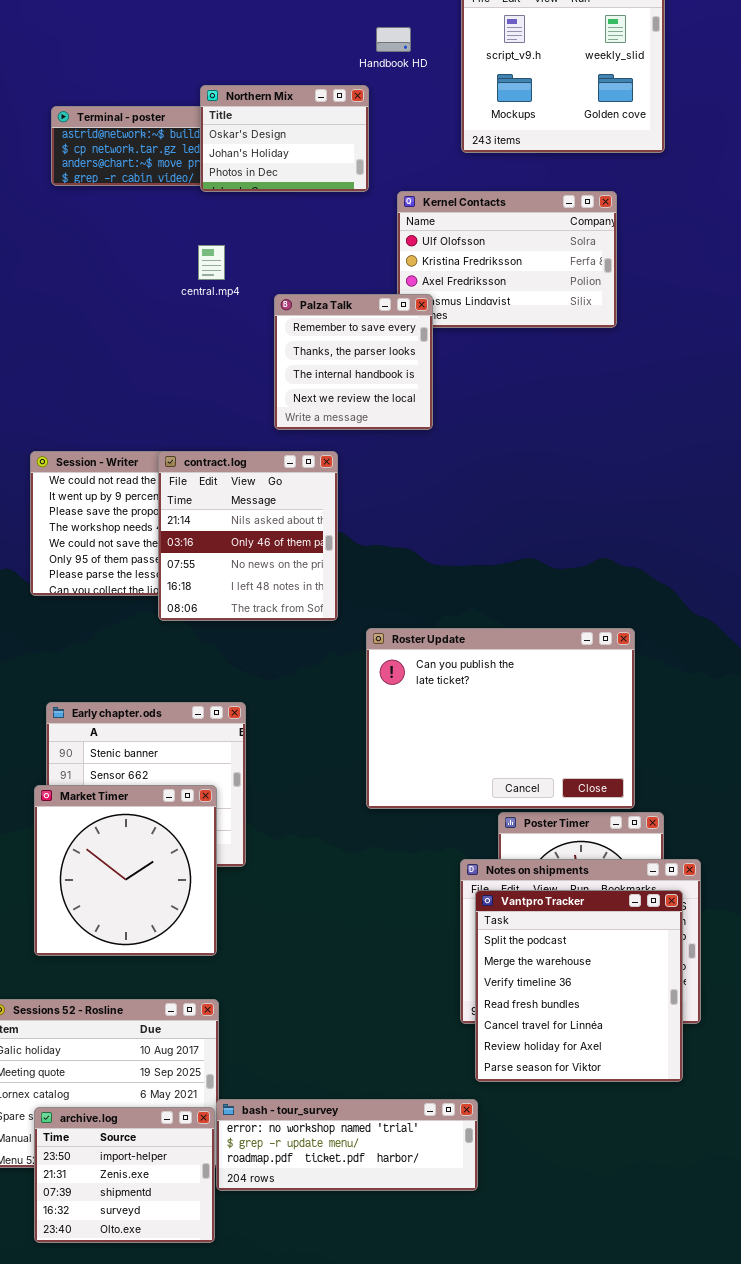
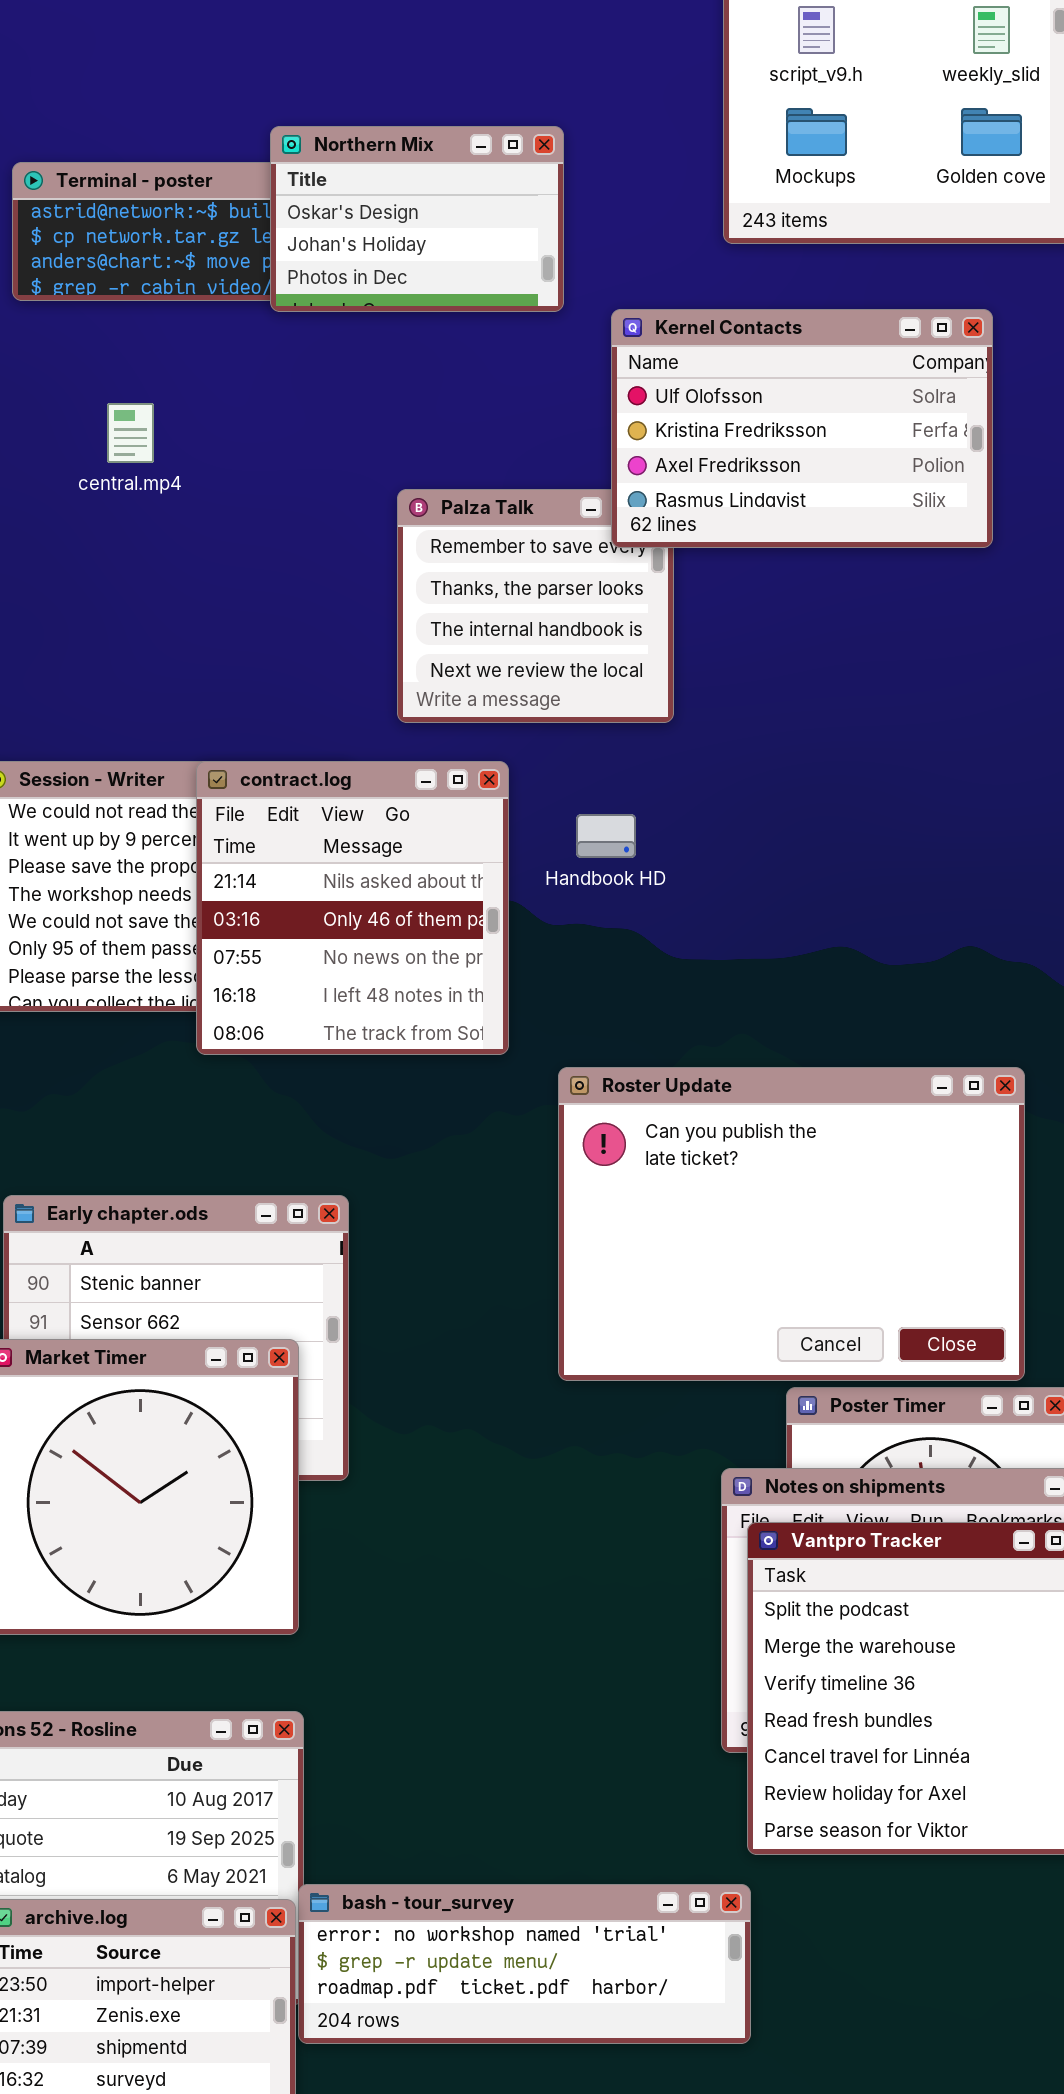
Handbook HD: [376,27,411,52] -> [576,814,636,858], moved
Kernel Contacts: [397,191,617,328] -> [611,309,993,548], raised
central.mp4: [198,245,225,280] -> [107,403,154,463], moved

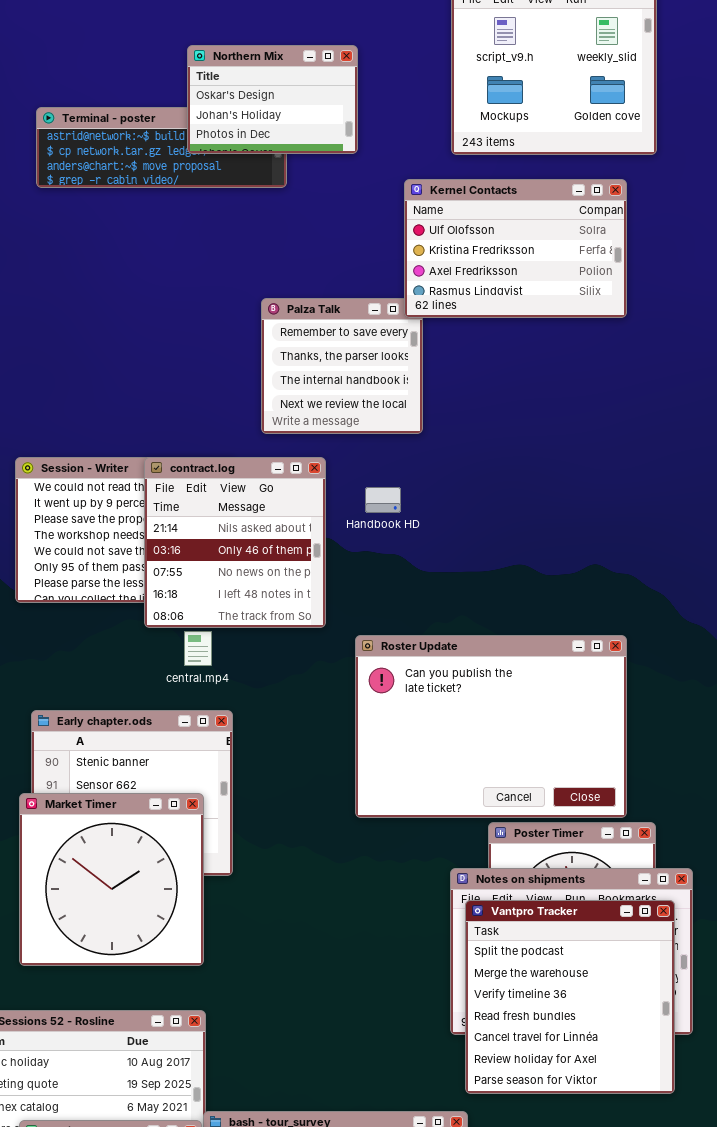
Northern Mix: [270,126,564,312] -> [187,45,358,154], moved
Kernel Contacts: [611,309,993,548] -> [404,179,627,318], moved
central.mp4: [107,403,154,463] -> [184,631,212,666], moved

